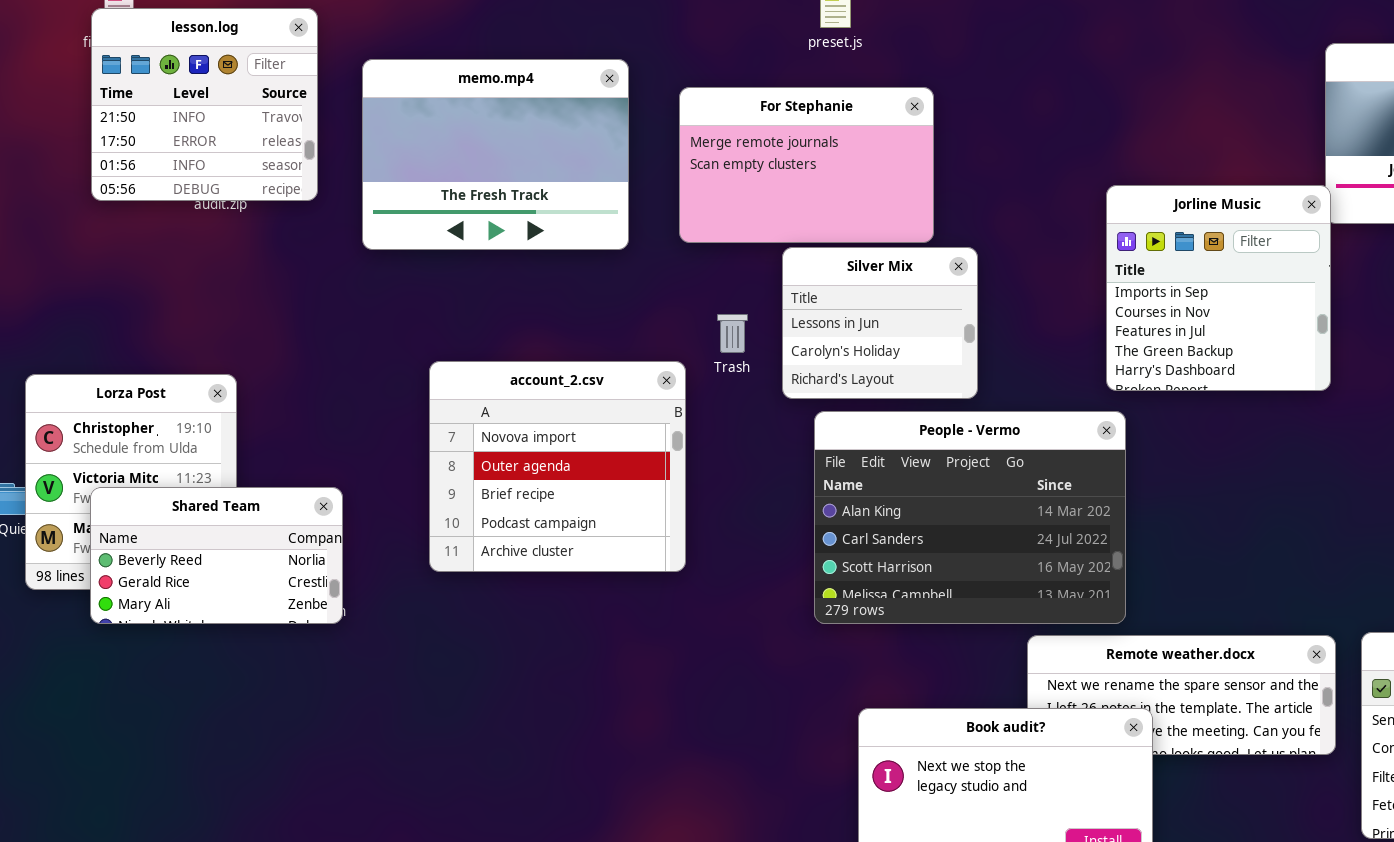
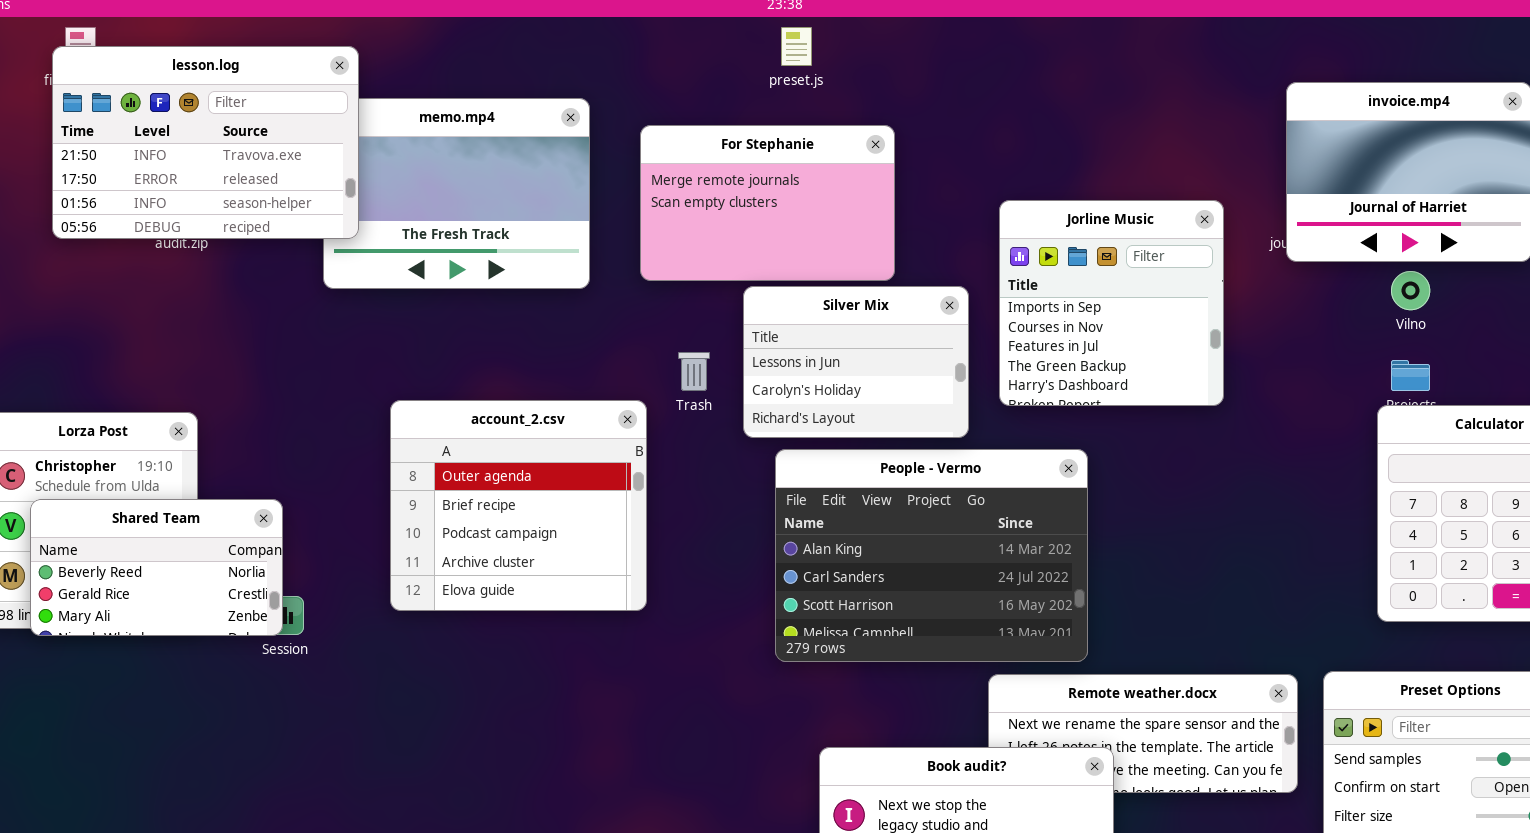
lesson.log: [91,8,318,201] -> [52,46,359,239], resized
Jorline Music: [1106,185,1331,391] -> [999,200,1224,406], moved
Silver Mix: [782,247,978,399] -> [743,286,969,438], resized
account_2.csv: [429,361,686,572] -> [390,400,647,611], scrolled down 1 row
Shared Team: [90,487,343,624] -> [30,499,283,636], moved

